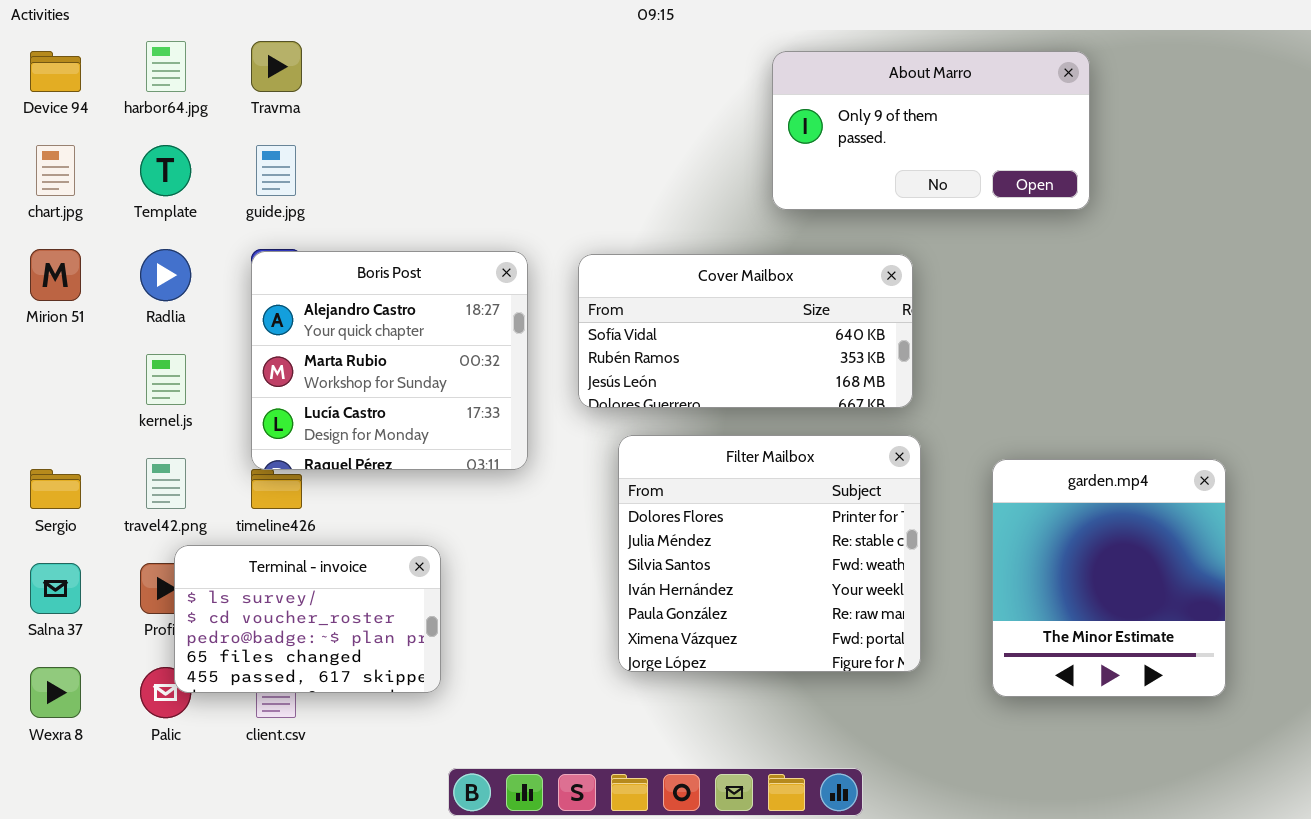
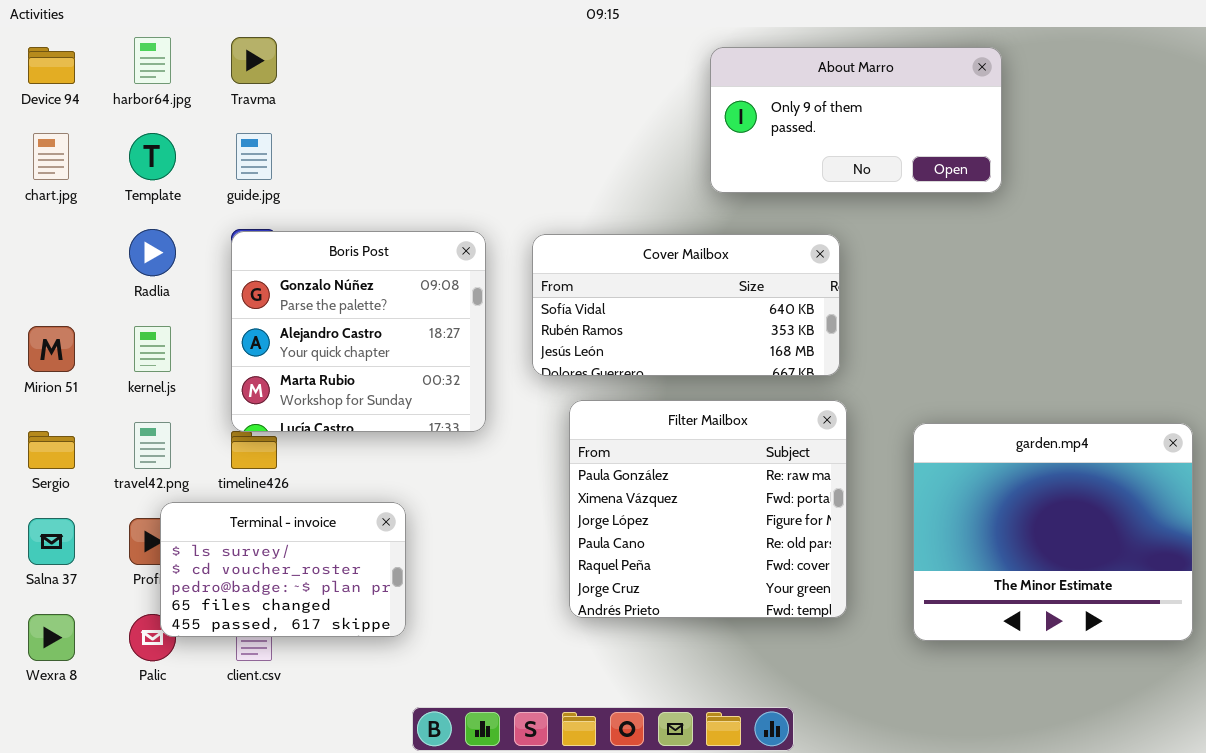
Mirion 51: [30,249,81,301] -> [28,326,75,372], moved
Boris Post: [251,251,528,470] -> [231,231,486,432], scrolled up 1 row
Filter Mailbox: [618,435,921,672] -> [569,400,847,618], scrolled down 4 rows
garden.mp4: [992,459,1226,697] -> [913,423,1193,641], resized

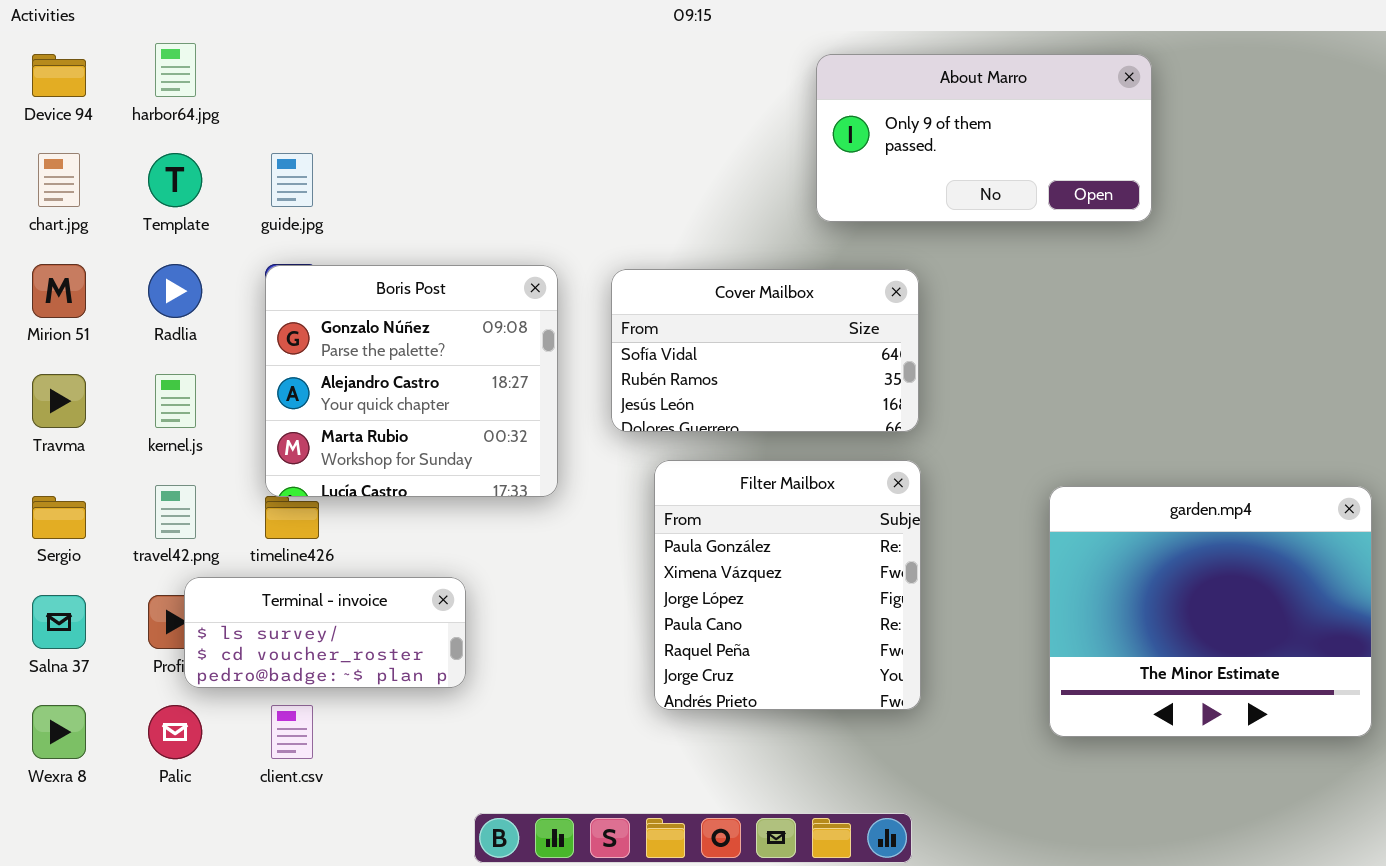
Travma: [231,37,277,84] -> [32,374,86,428], moved
Cover Mailbox: [532,234,840,376] -> [611,269,919,432], resized
Mirion 51: [28,326,75,372] -> [32,264,86,318], moved
Filter Mailbox: [569,400,847,618] -> [654,460,921,710], resized
Terminal - invoice: [160,502,406,637] -> [184,577,466,688], resized

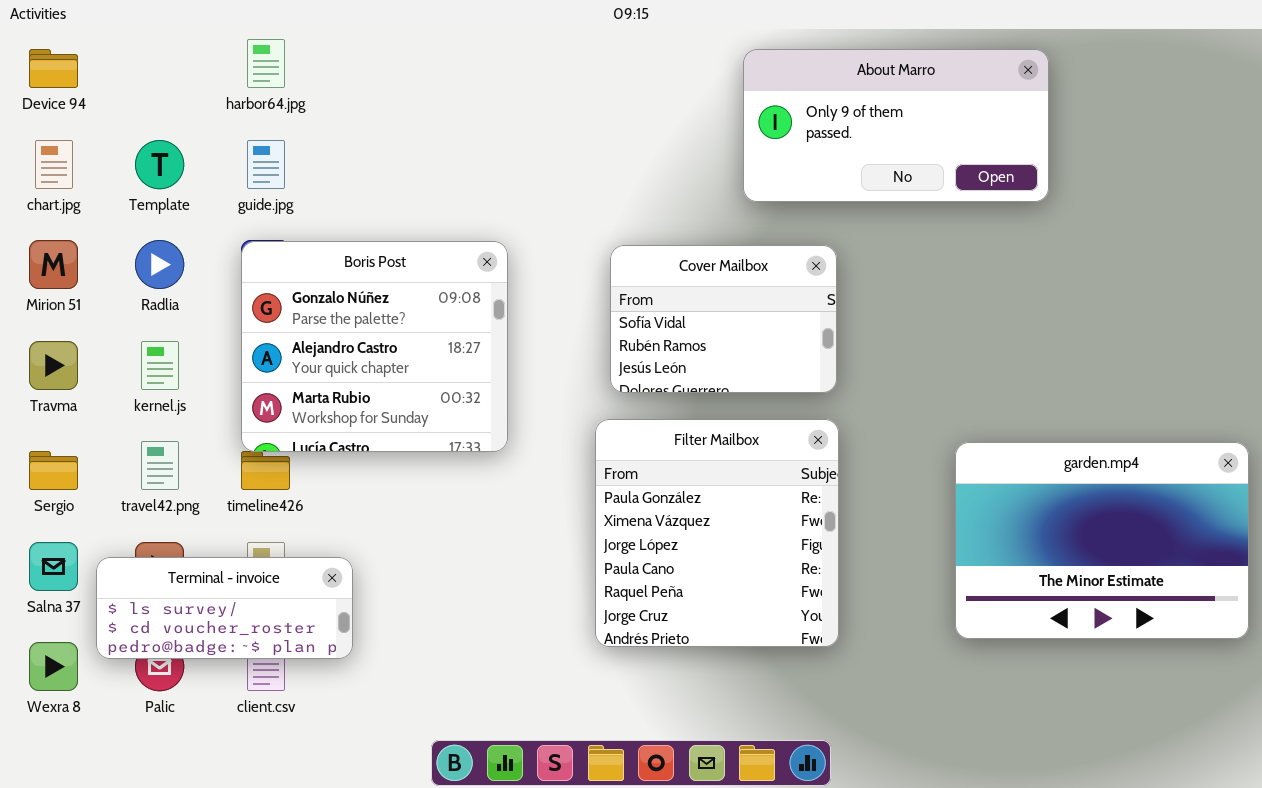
harbor64.jpg: [155,43,196,97] -> [247,39,285,88], moved
Cover Mailbox: [611,269,919,432] -> [610,245,837,393], resized
garden.mp4: [1049,486,1372,737] -> [955,442,1249,639], resized
Terminal - invoice: [184,577,466,688] -> [96,557,353,659], moved

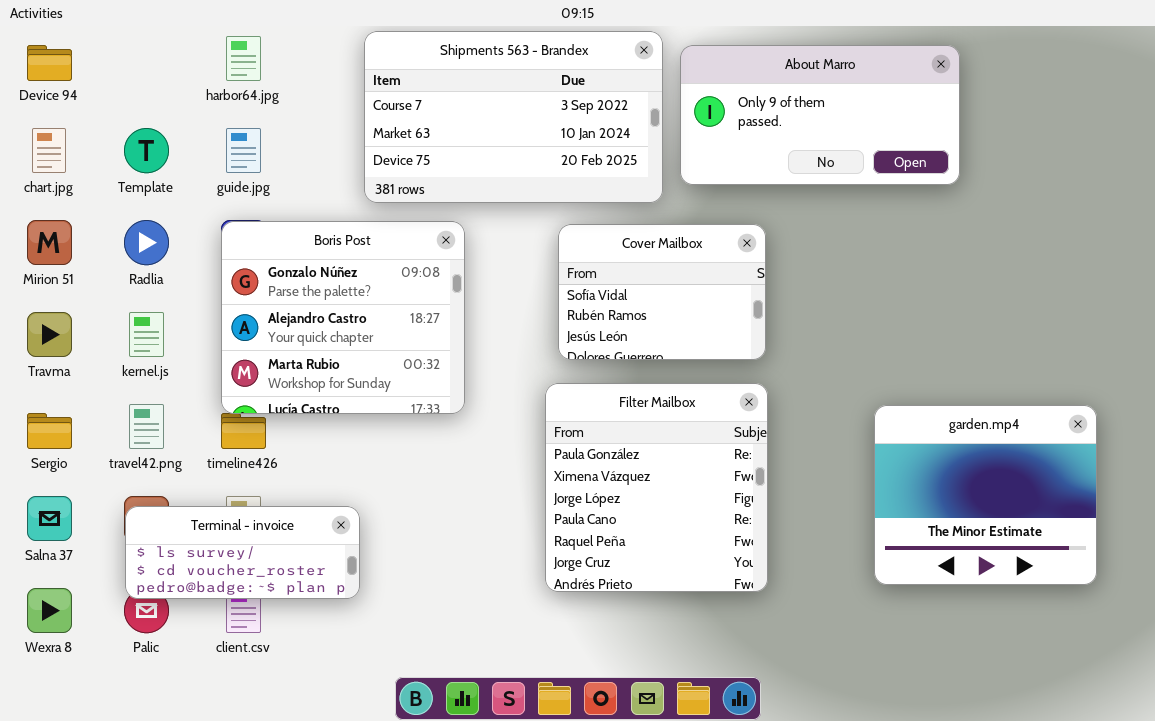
Shipments 563 - Brandex: none -> [364,31,663,203], opened
garden.mp4: [955,442,1249,639] -> [874,405,1097,585], resized
Terminal - invoice: [96,557,353,659] -> [125,506,360,599], moved

